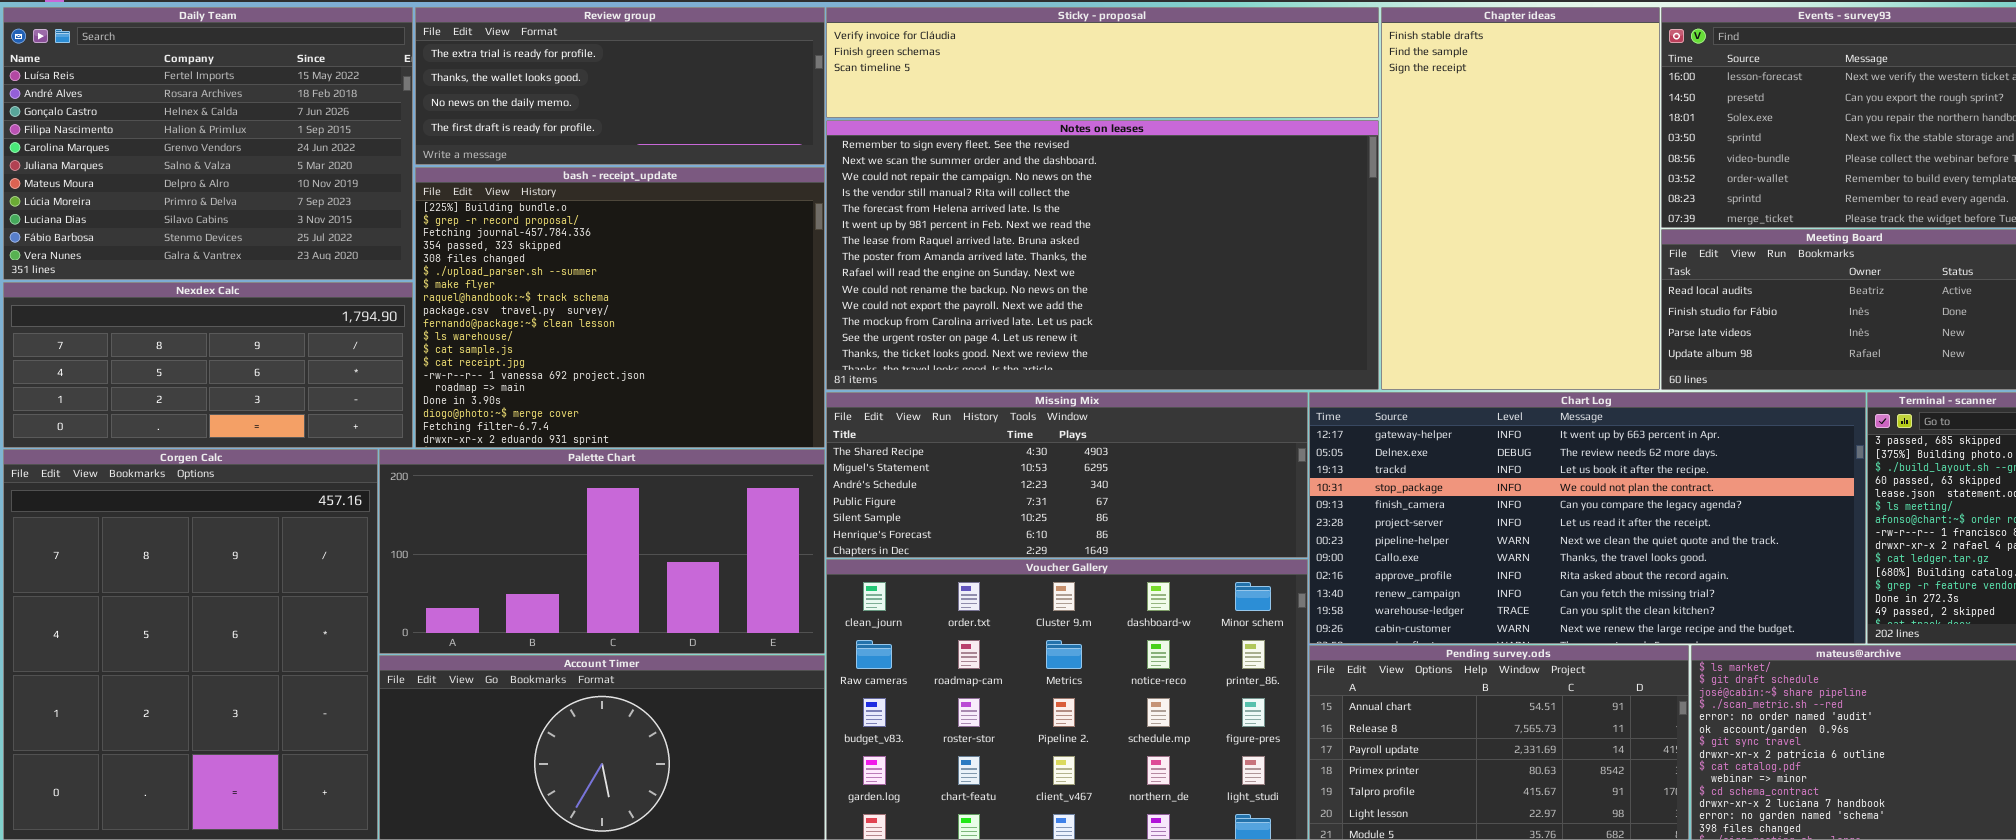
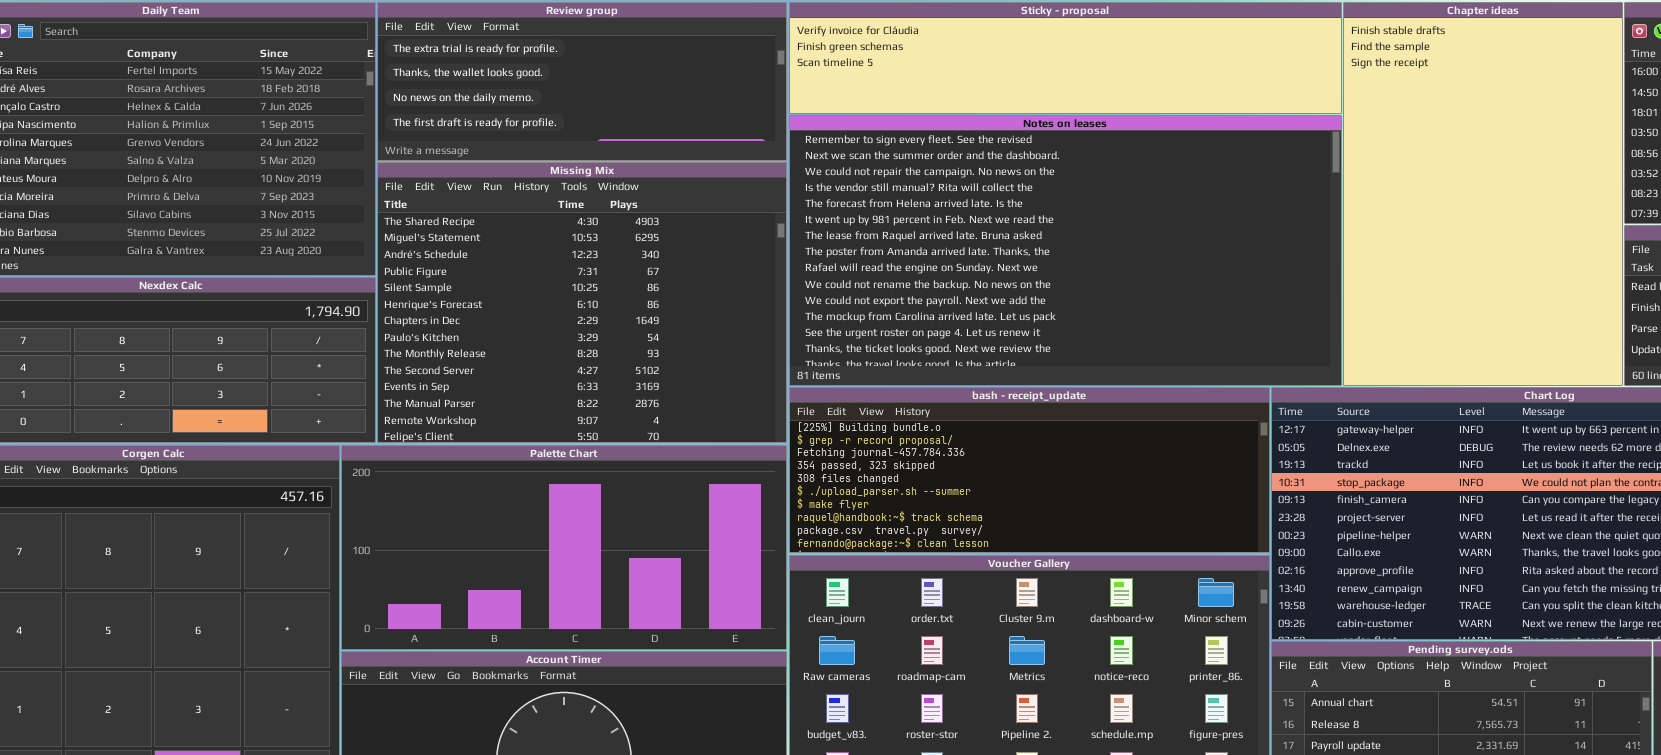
bash - receipt_update: [415,167,825,448] -> [789,387,1270,553], moved, resized
Missing Mix: [826,392,1308,558] -> [377,162,787,443], moved, resized

